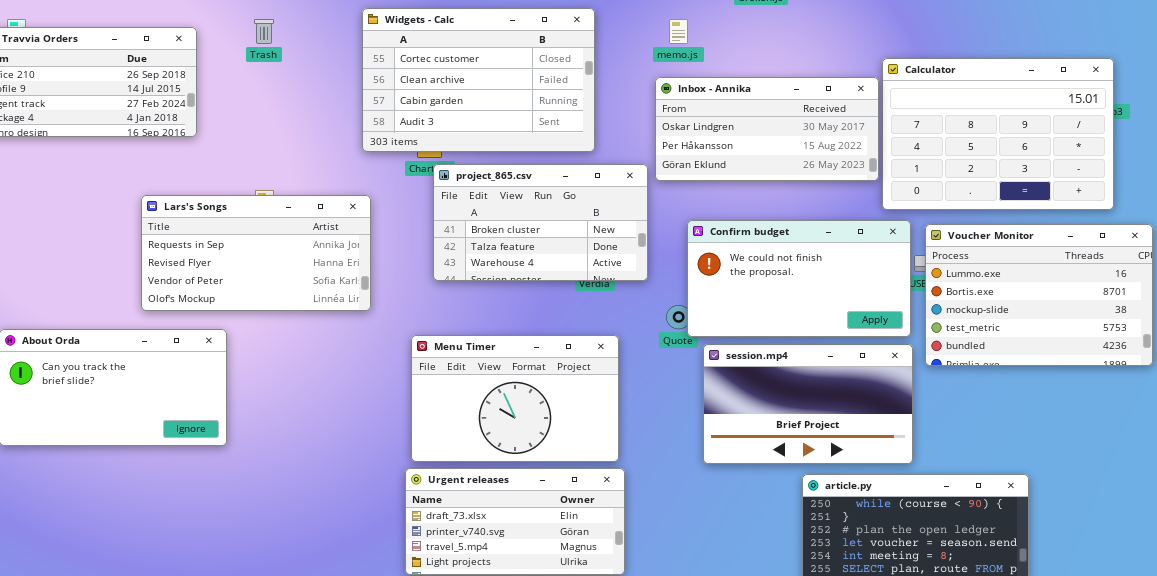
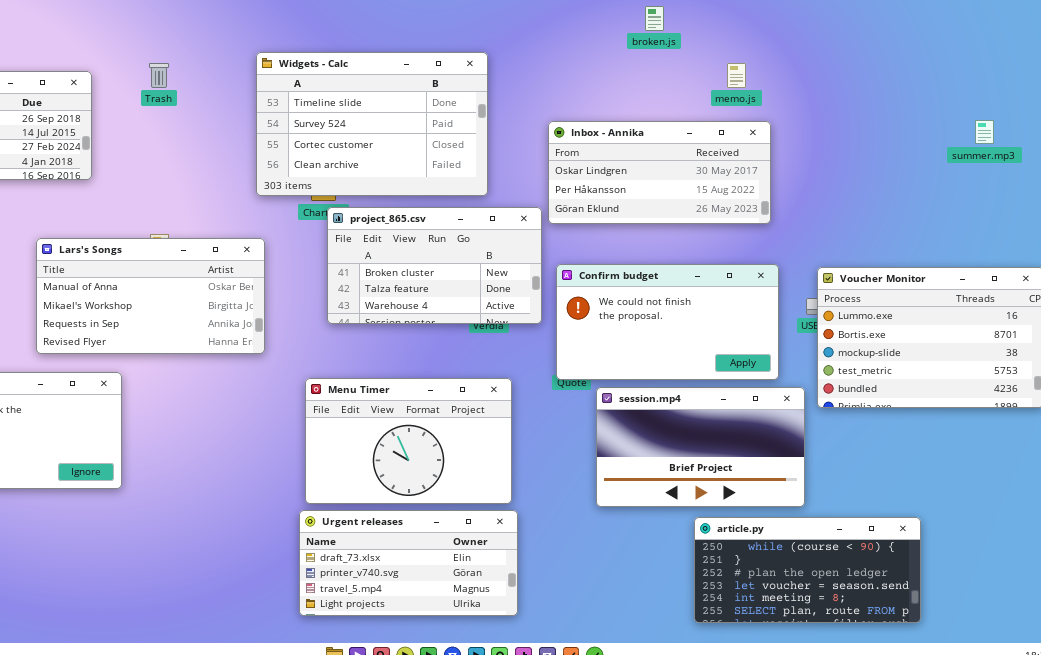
Widgets - Calc: [362,8,595,152] -> [256,52,488,196], scrolled up 2 rows
memo.js: [669,19,688,44] -> [727,63,746,88], moved
Calculator: [882,58,1114,210] -> none, closed
Lars's Songs: [141,195,371,311] -> [36,238,265,354], scrolled up 2 rows
Confirm budget: [687,220,911,337] -> [556,264,779,380], moved

